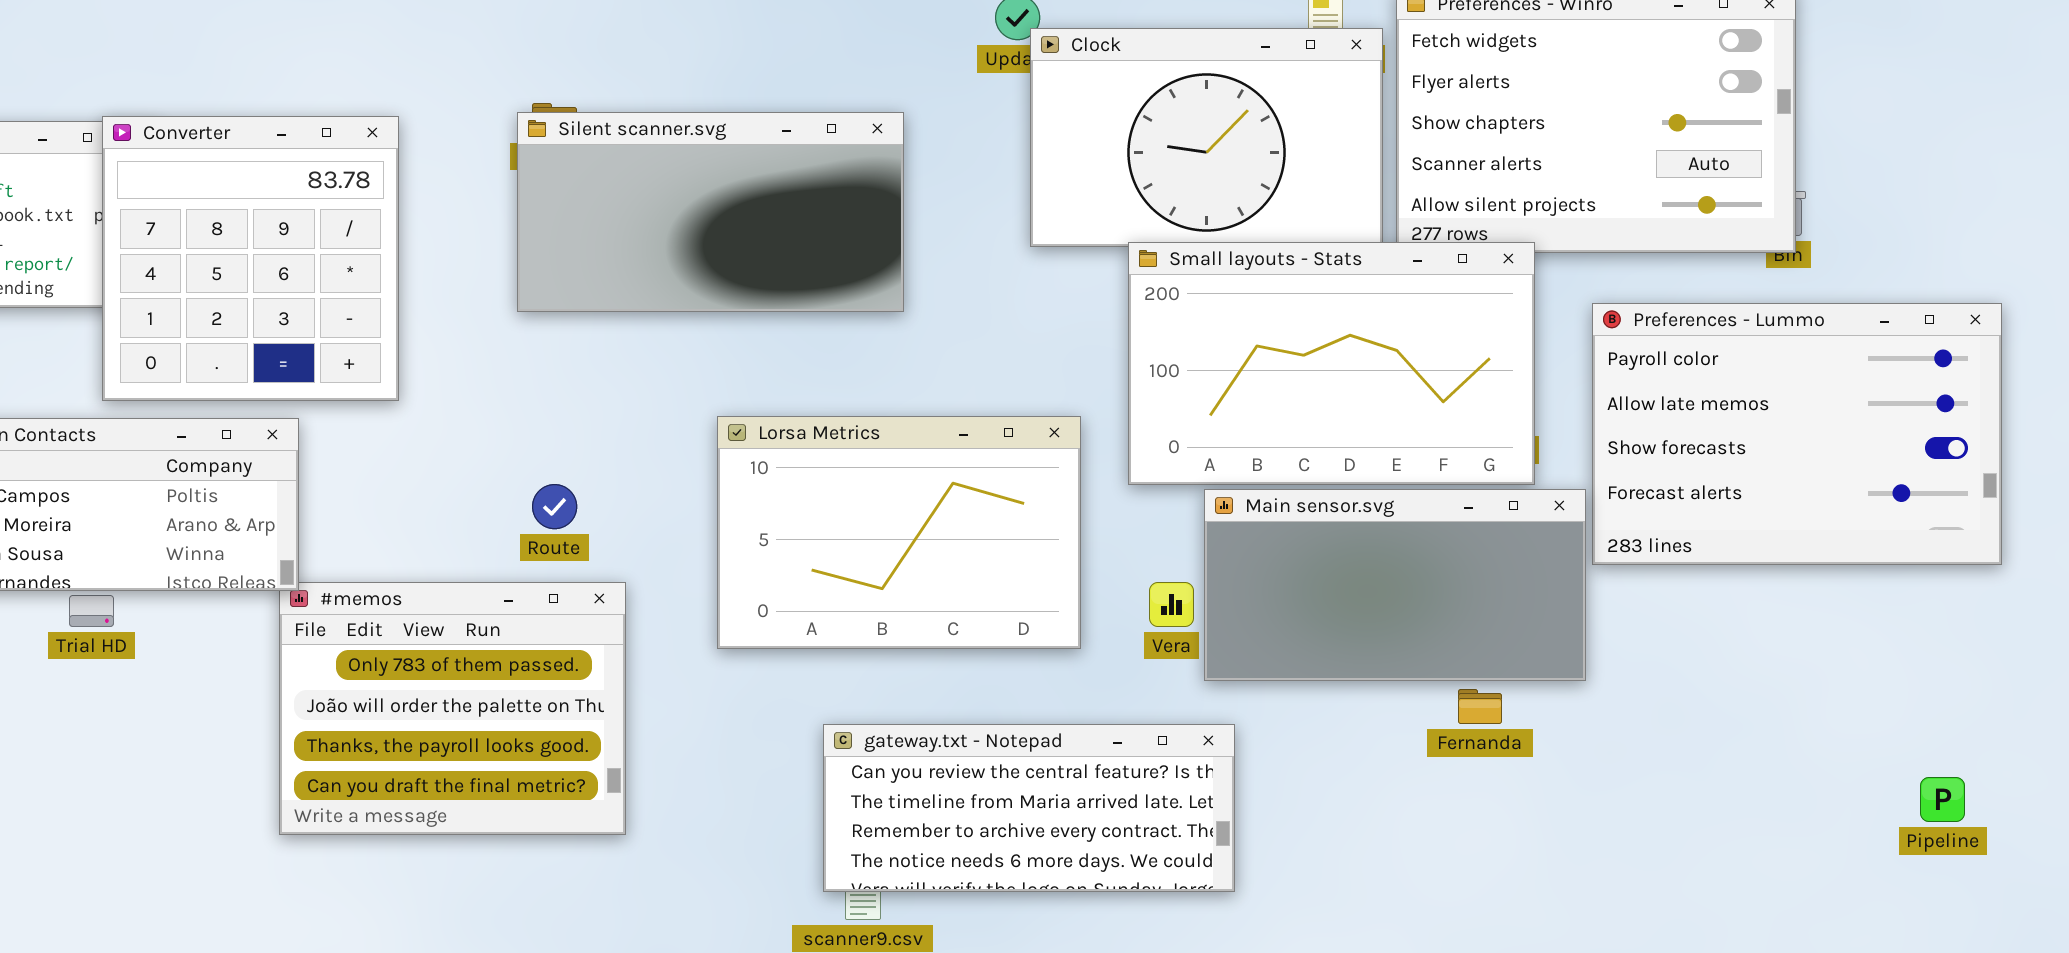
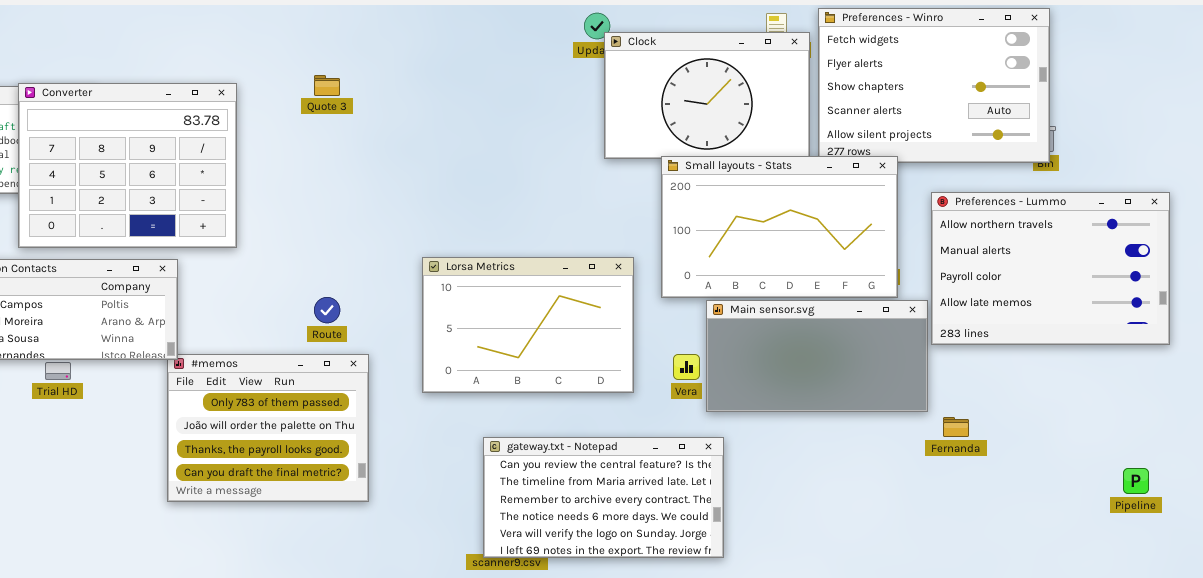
Silent scanner.svg: [517,112,904,312] -> none, closed
Converter: [102,116,399,401] -> [18,83,237,248], resized
Preferences - Lummo: [1592,303,2002,565] -> [931,192,1170,345], scrolled up 2 rows
Fernanda: [1458,689,1502,724] -> [943,417,969,437], moved
gateway.txt - Notepad: [823,724,1235,892] -> [483,437,724,558], resized

